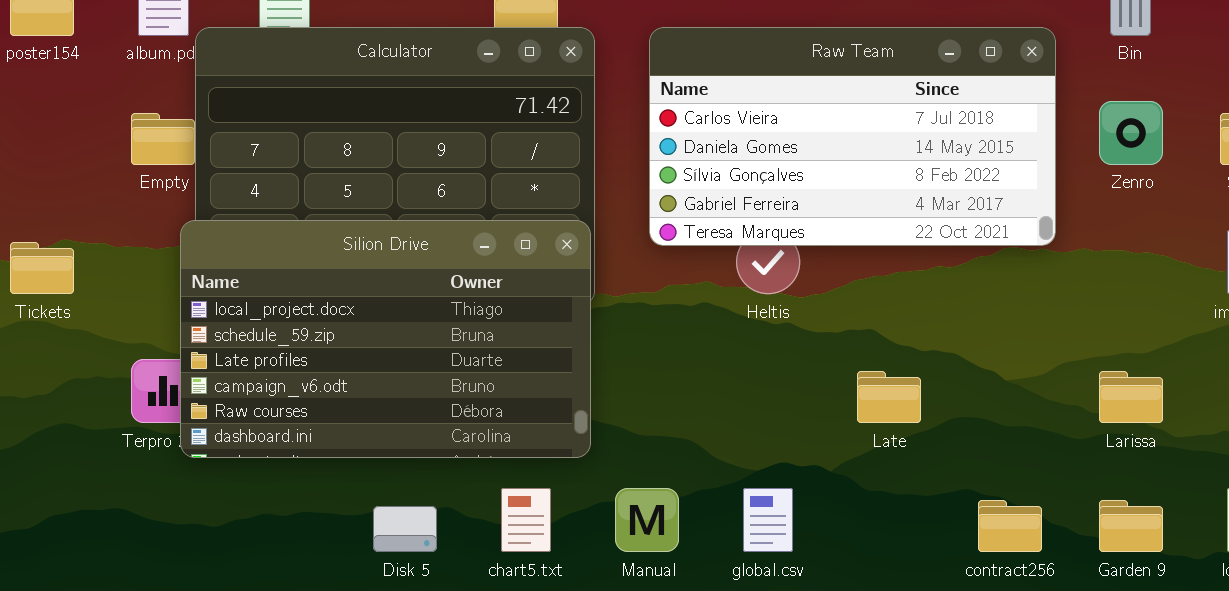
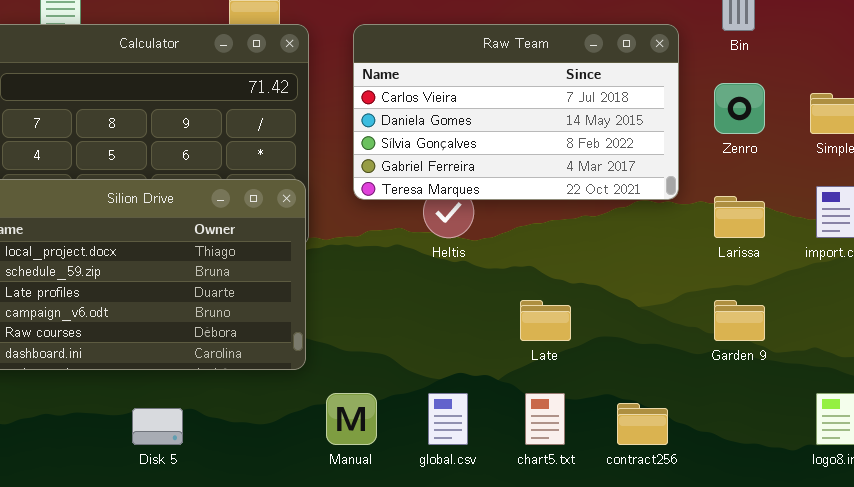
Larissa: [1099,371,1163,423] -> [714,196,765,238], moved
chart5.txt: [501,488,551,552] -> [525,393,565,445], moved
Garden 9: [1099,500,1163,552] -> [714,300,765,341], moved

